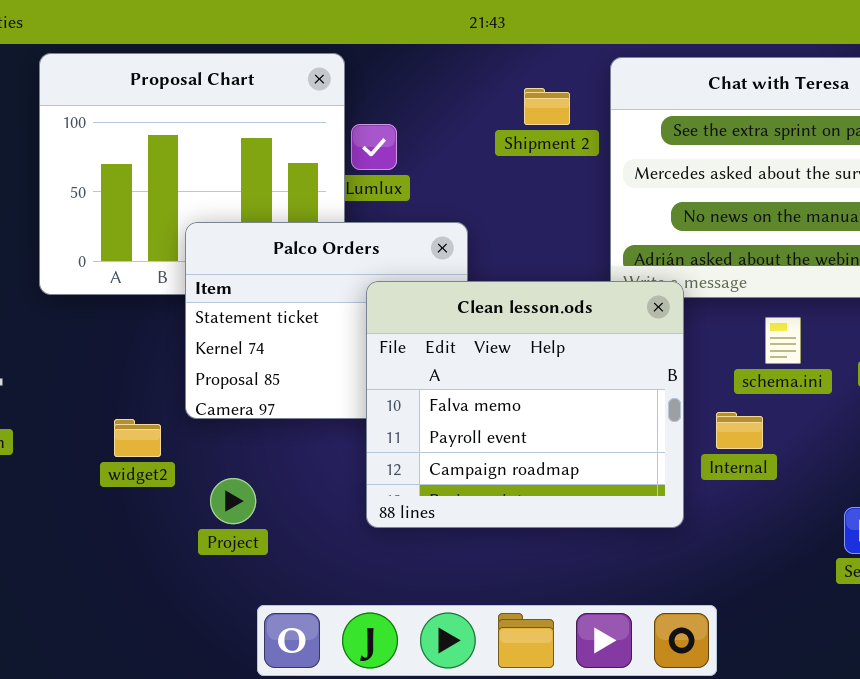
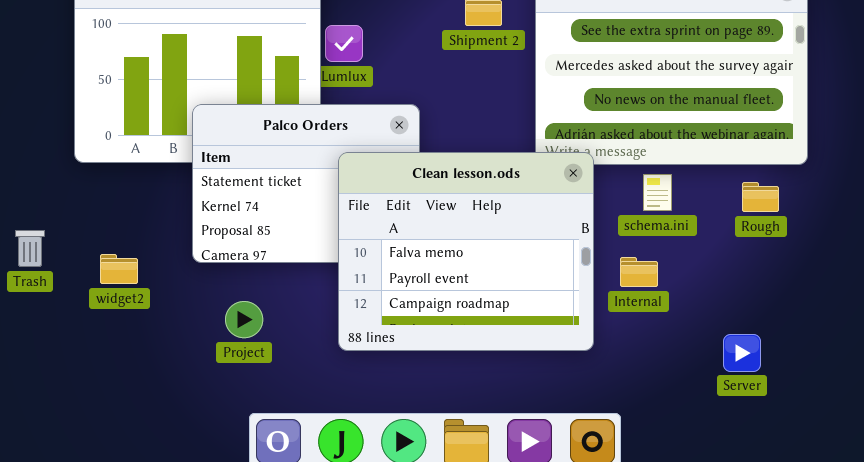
schema.ini: [765,317,801,364] -> [643,174,672,211], moved
widget2: [114,419,161,457] -> [100,254,138,284], moved
Project: [210,478,256,524] -> [225,301,263,338], moved

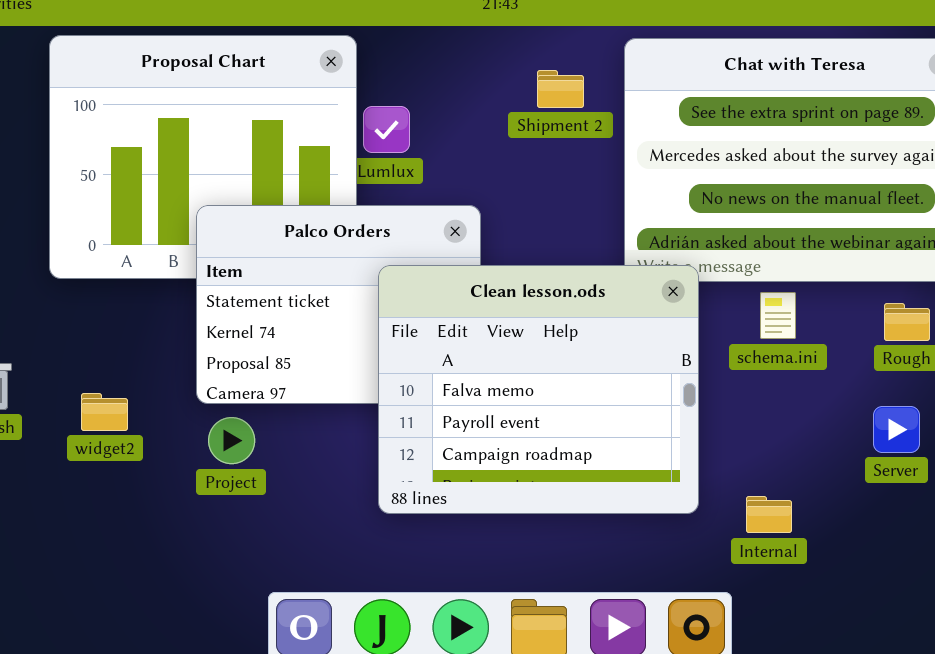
Internal: [620,257,658,287] -> [746,496,792,533], moved
Project: [225,301,263,338] -> [208,417,255,464], moved
Server: [723,334,761,372] -> [873,406,920,453], moved

